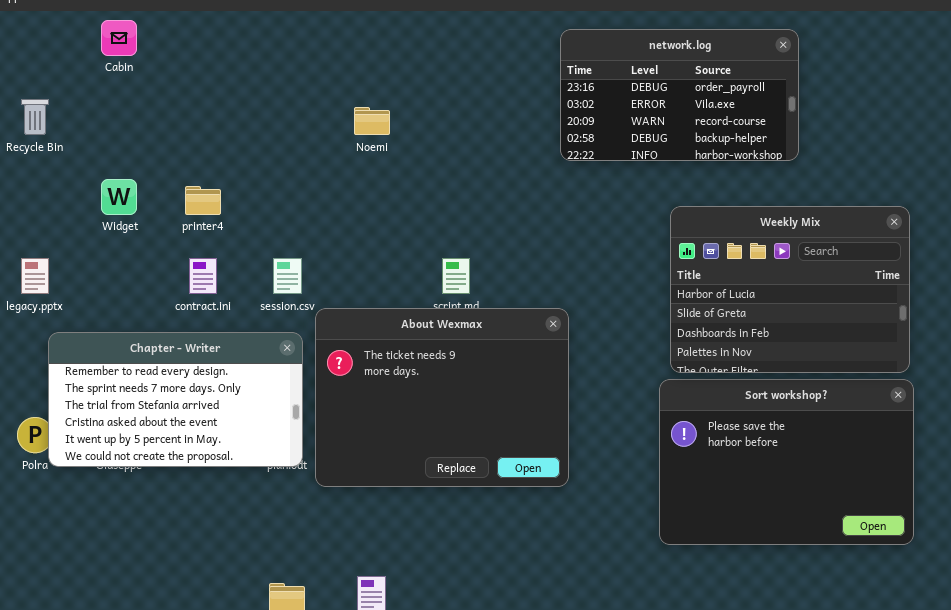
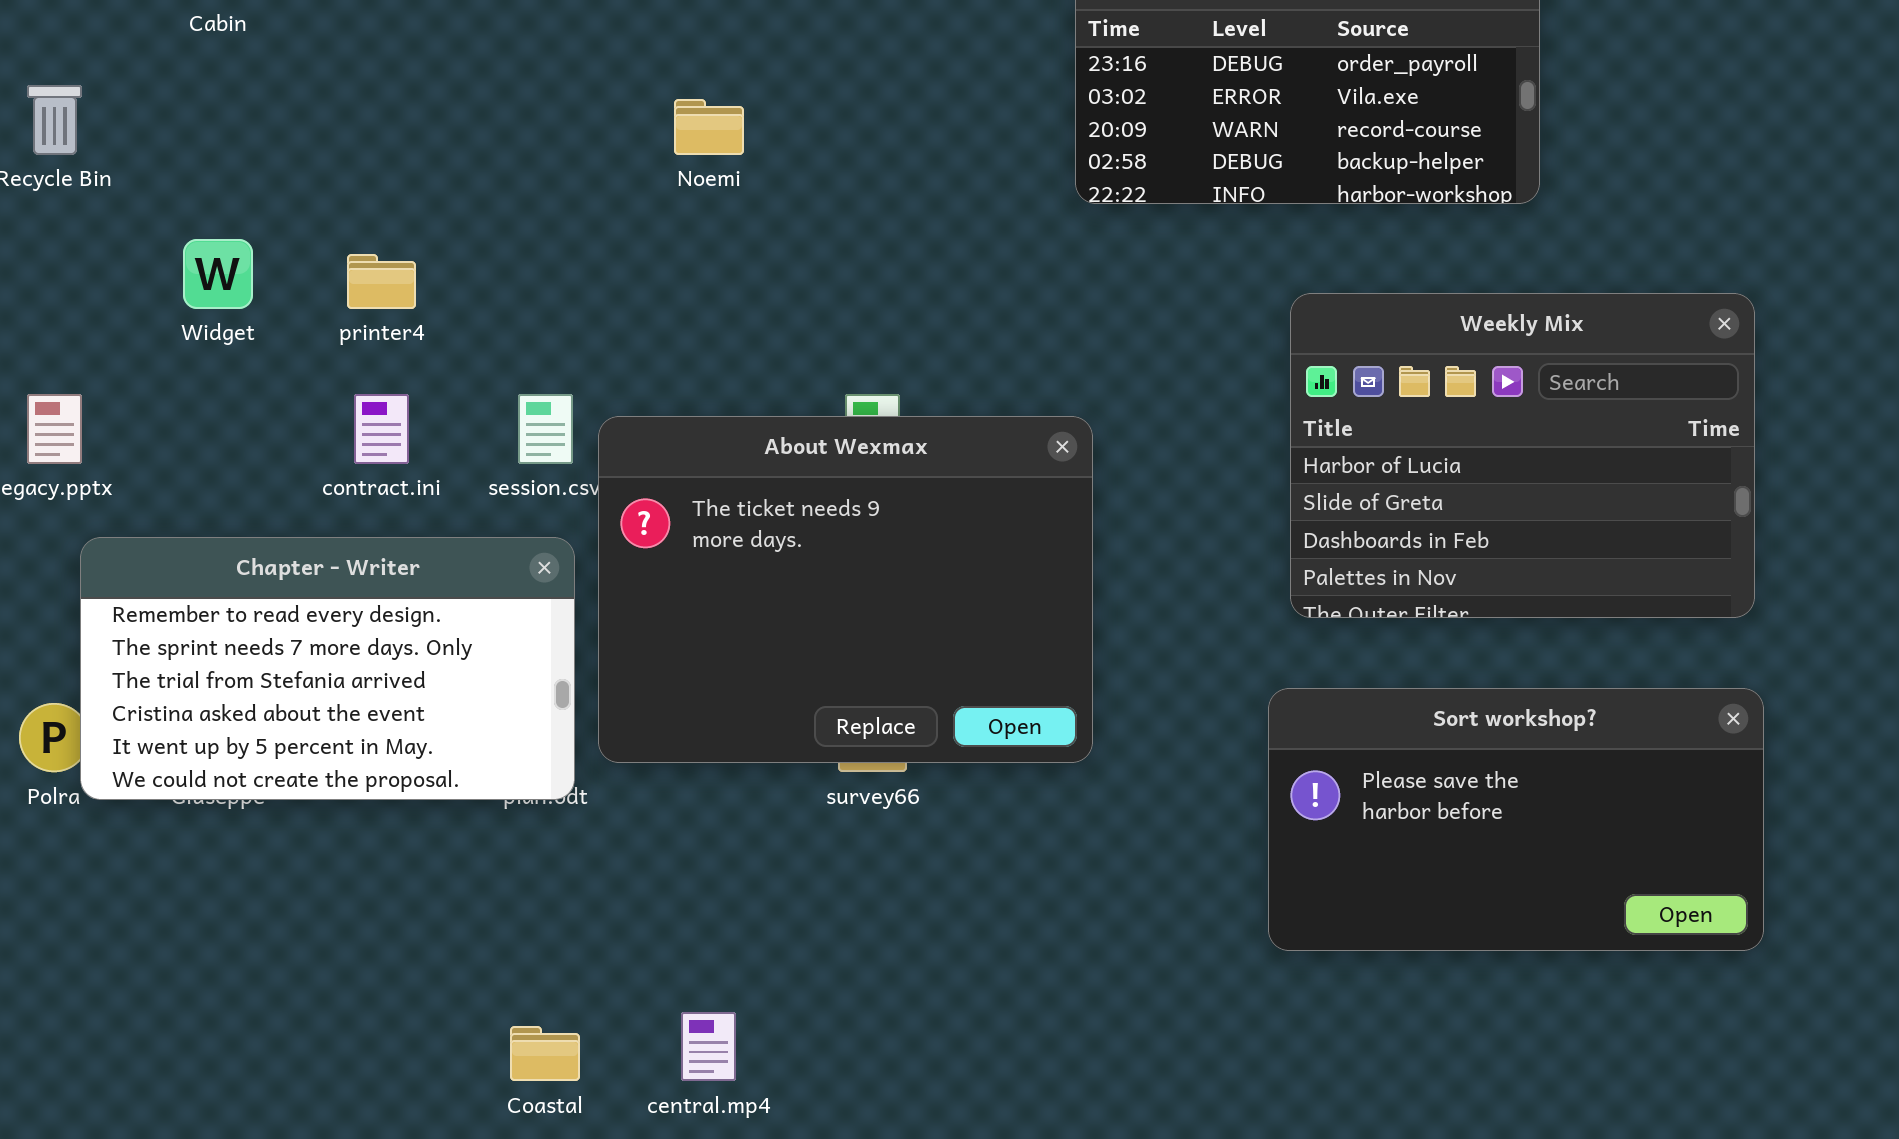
About Wexmax: [315,308,569,487] -> [598,416,1093,763], moved
Sort workshop?: [659,379,914,545] -> [1268,688,1764,951], resized

